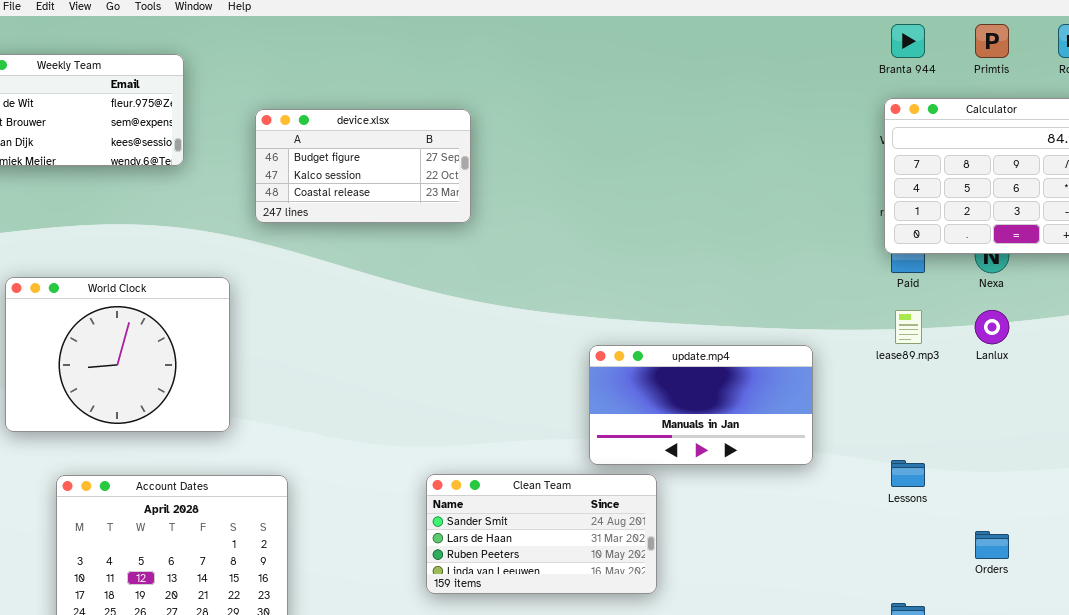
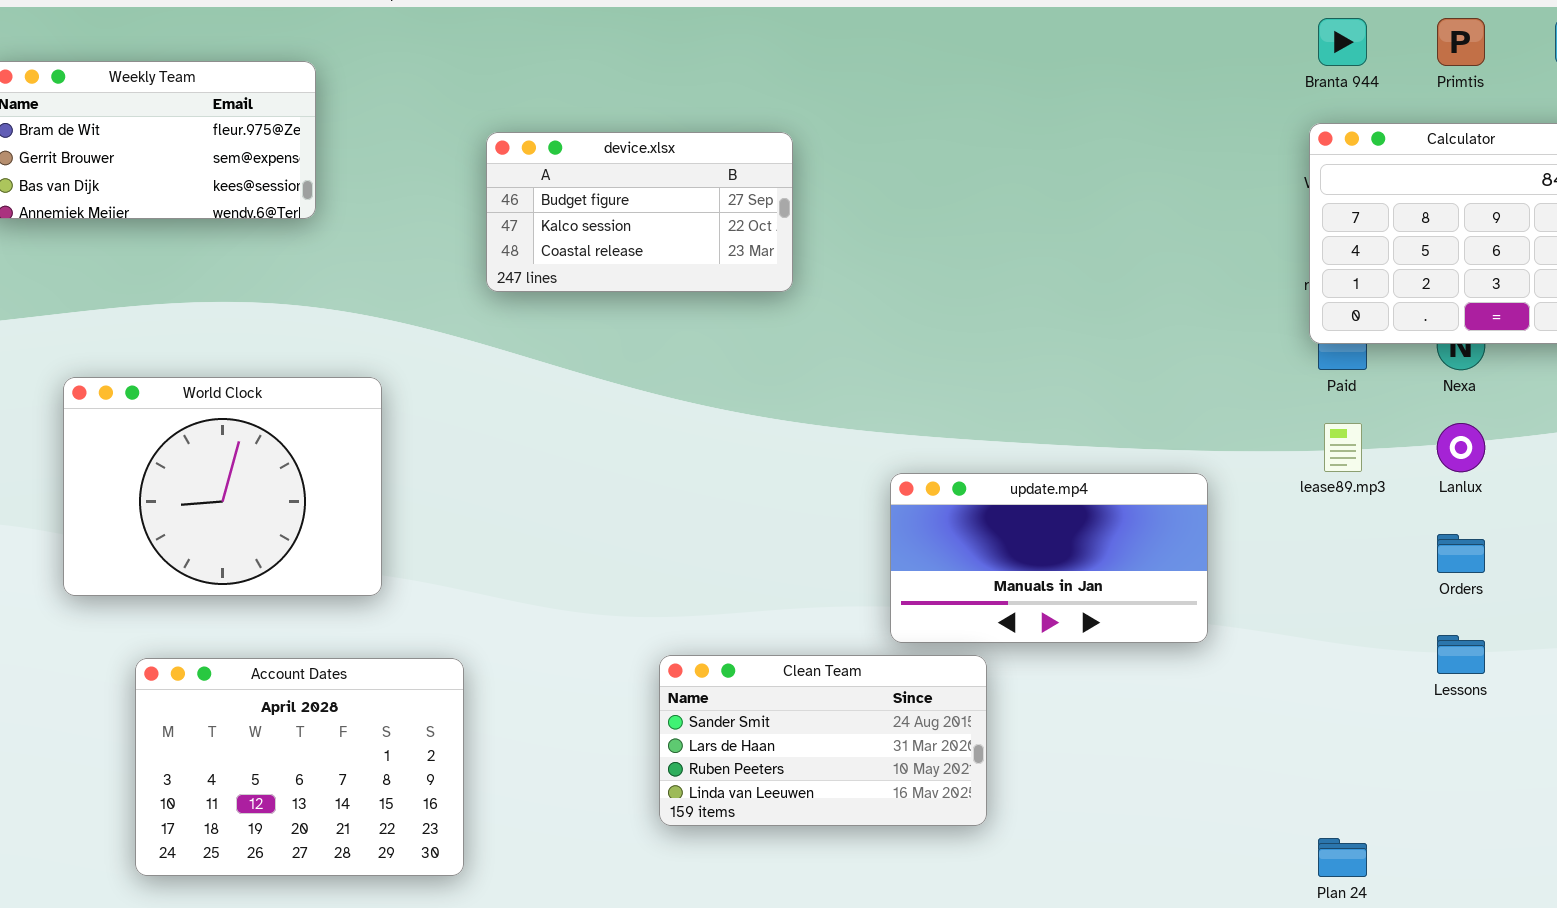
device.xlsx: [255,109,471,223] -> [486,132,793,292], moved
Lessons: [891,460,925,487] -> [1437,635,1485,674], moved
Orders: [975,531,1009,559] -> [1437,534,1485,573], moved

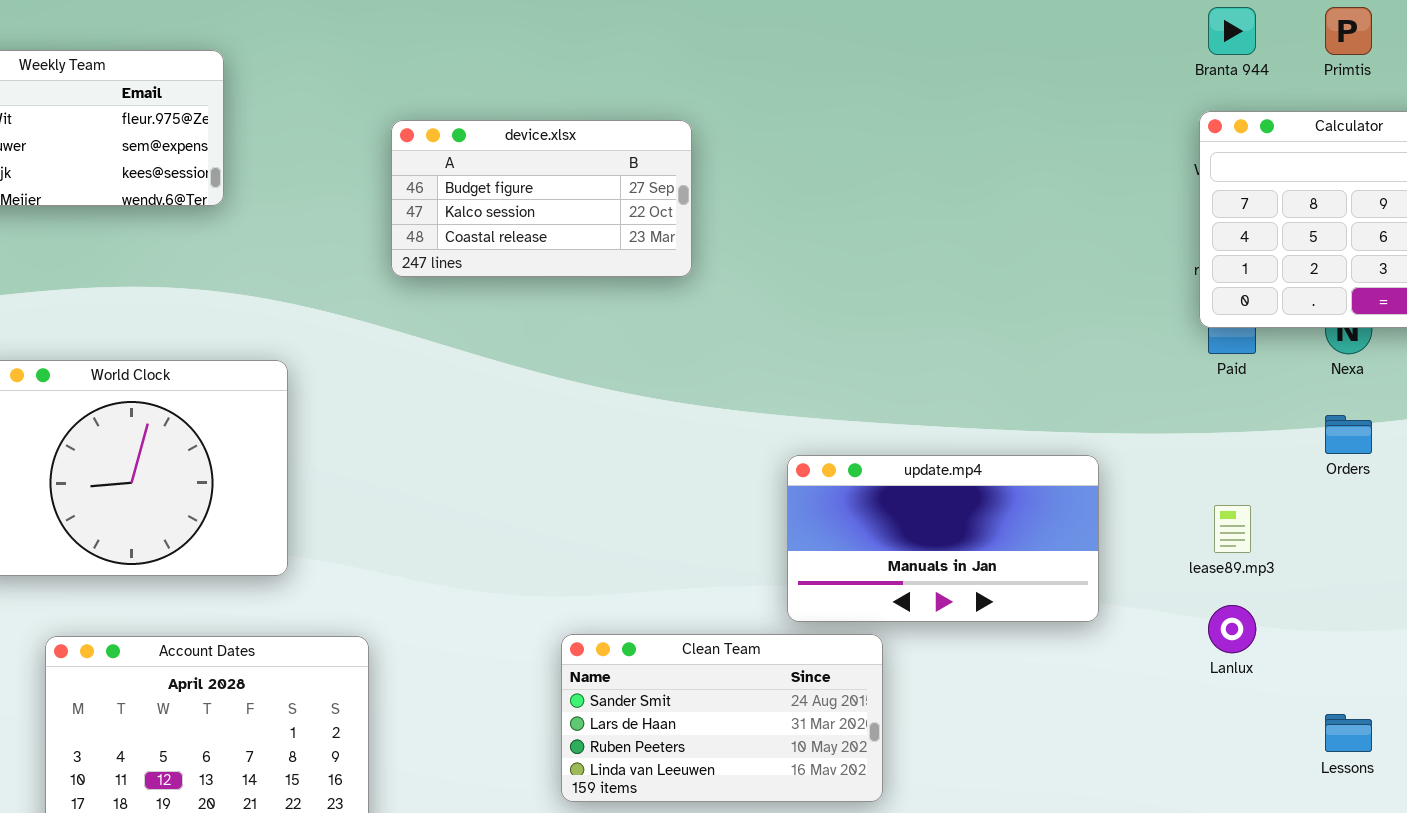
lease89.mp3: [1324,423,1362,472] -> [1214,505,1251,553], moved
Lanlux: [1437,423,1485,472] -> [1208,605,1256,653], moved
Orders: [1437,534,1485,573] -> [1325,415,1372,454], moved
Lessons: [1437,635,1485,674] -> [1325,714,1372,752], moved

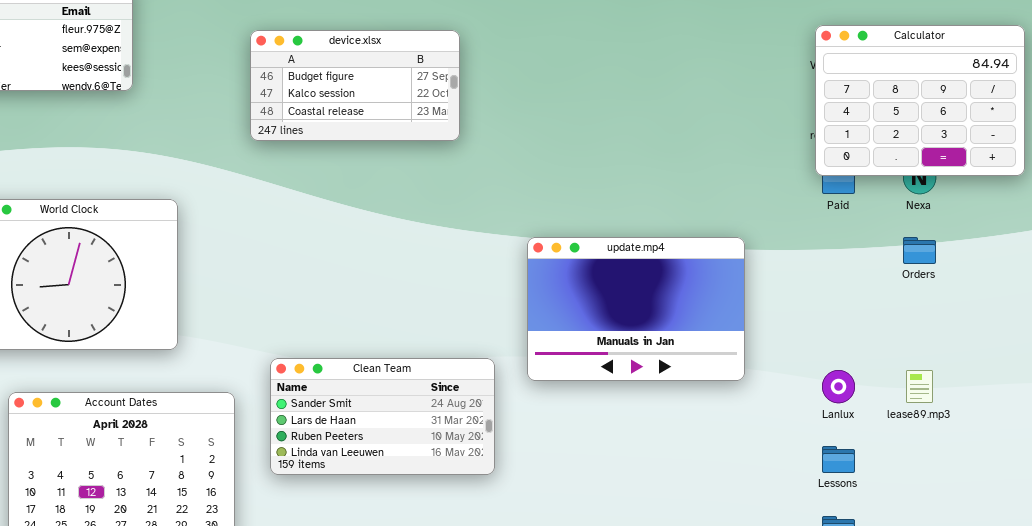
update.mp4: [787,455,1099,622] -> [527,237,745,381], resized
lease89.mp3: [1214,505,1251,553] -> [906,370,933,403], moved
Clean Team: [561,634,883,802] -> [270,358,495,475], moved
Lessons: [1325,714,1372,752] -> [822,446,855,473], moved

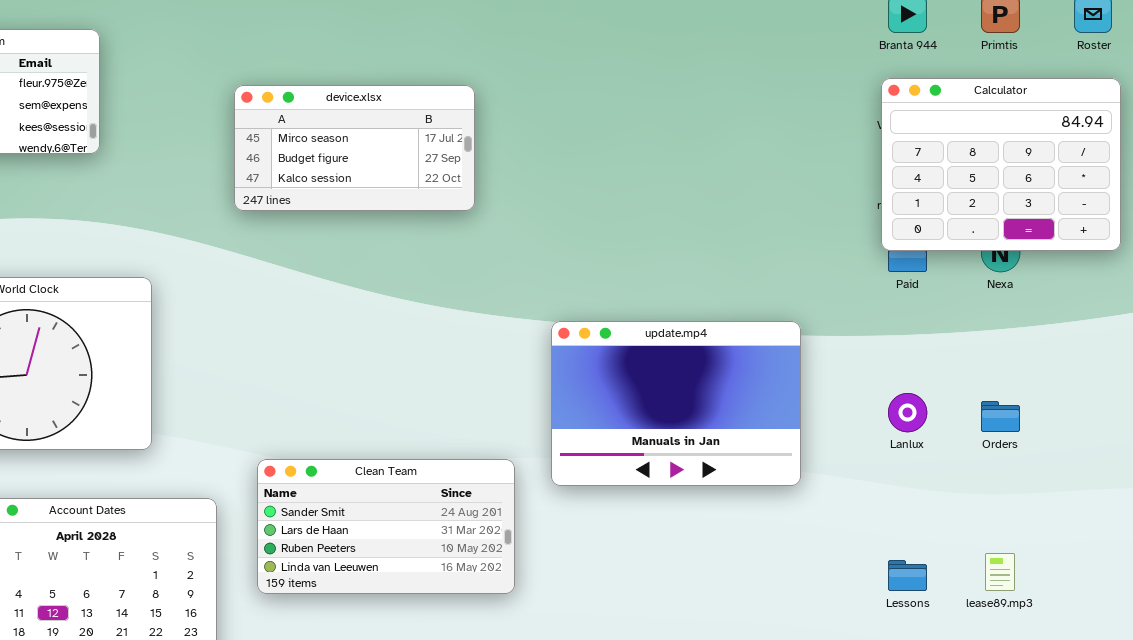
device.xlsx: [250,30,460,141] -> [234,85,475,211], scrolled up 1 row
Orders: [903,237,936,264] -> [981,401,1020,432], moved
Lanlux: [822,370,855,403] -> [888,393,927,432], moved
lease89.mp3: [906,370,933,403] -> [985,553,1015,591], moved

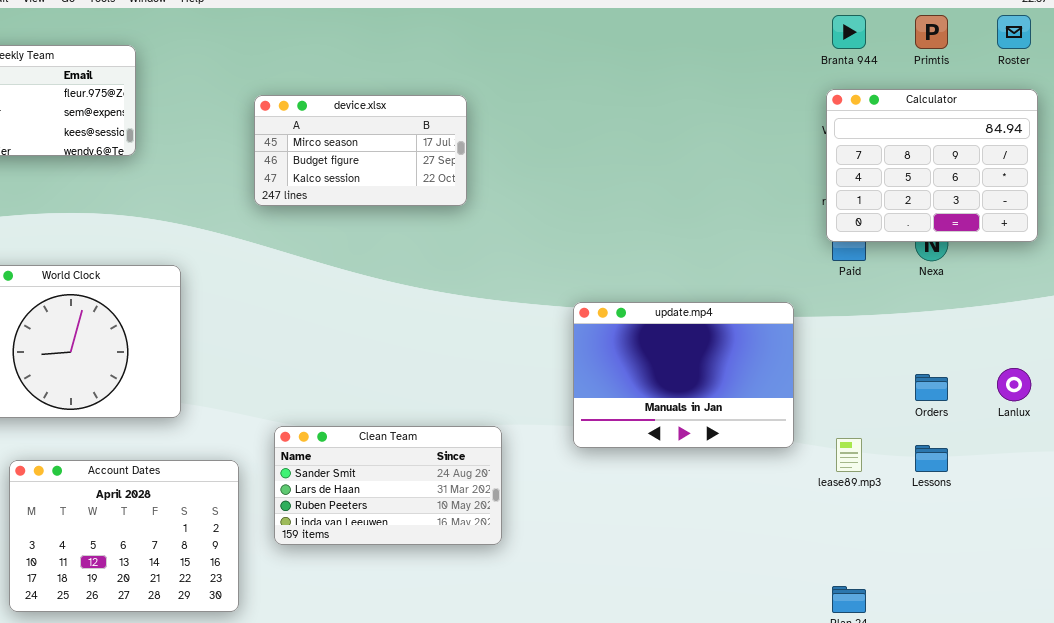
update.mp4: [551,321,801,486] -> [573,302,794,448], moved
Lanlux: [888,393,927,432] -> [997,368,1031,401], moved
lease89.mp3: [985,553,1015,591] -> [836,438,862,472], moved
Lessons: [888,560,927,591] -> [915,445,948,472], moved

